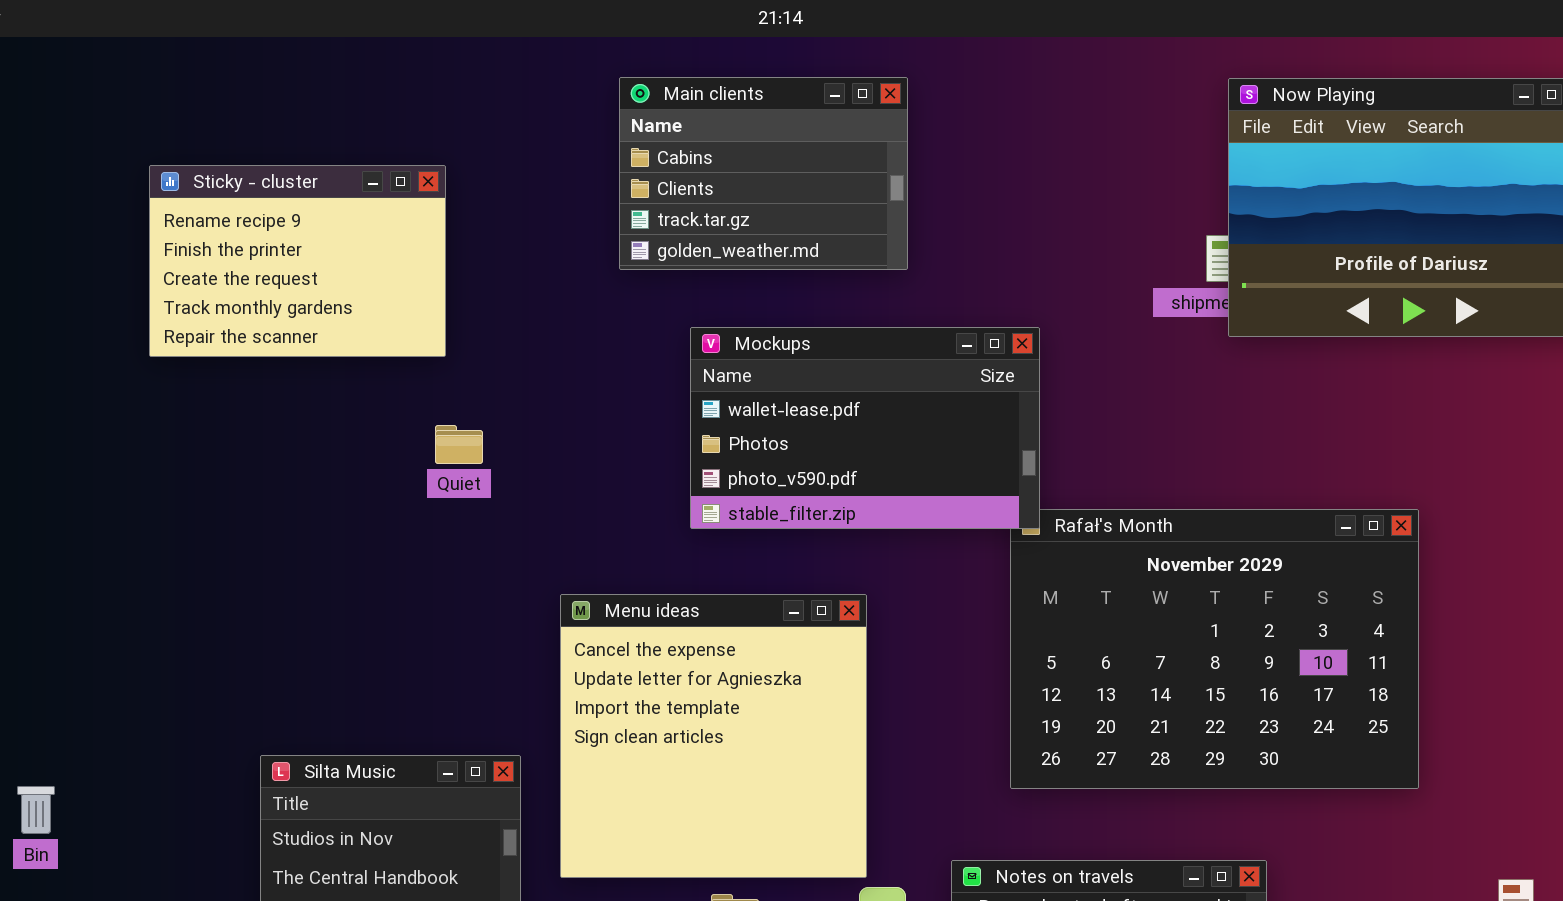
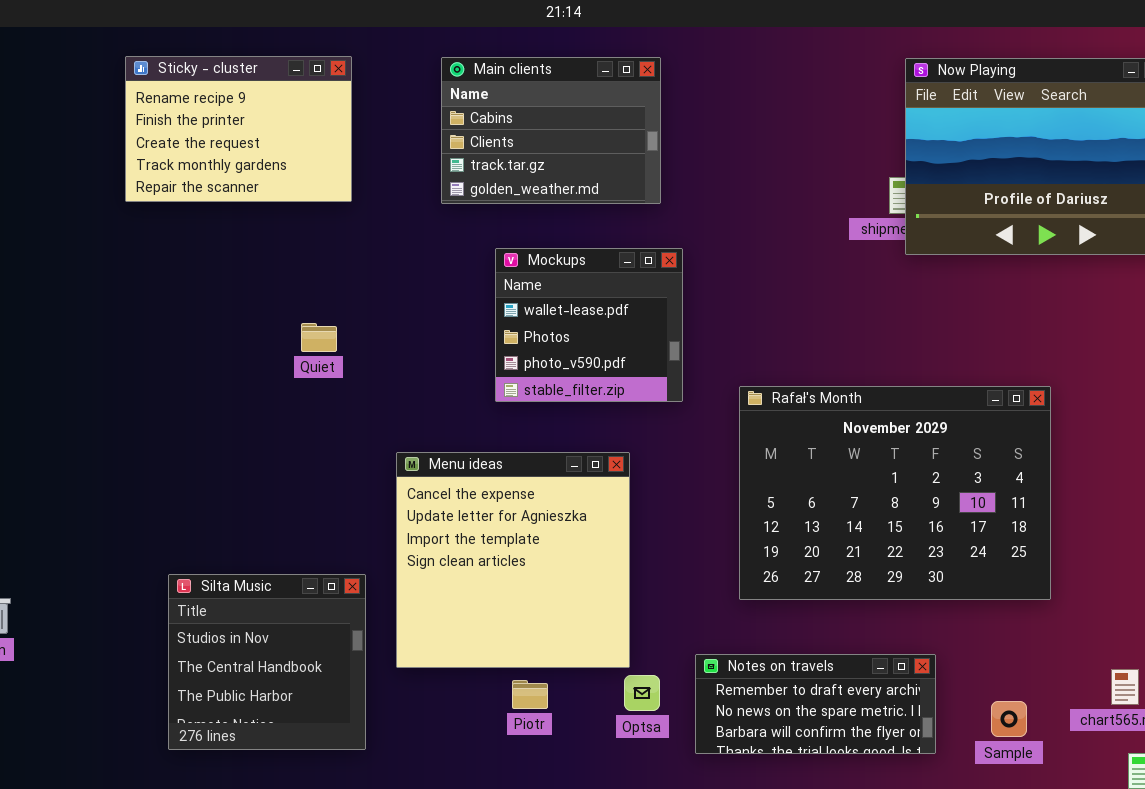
Sticky - cluster: [149,165,446,357] -> [125,56,352,202], moved
Mockups: [690,327,1040,529] -> [495,248,683,402], resized

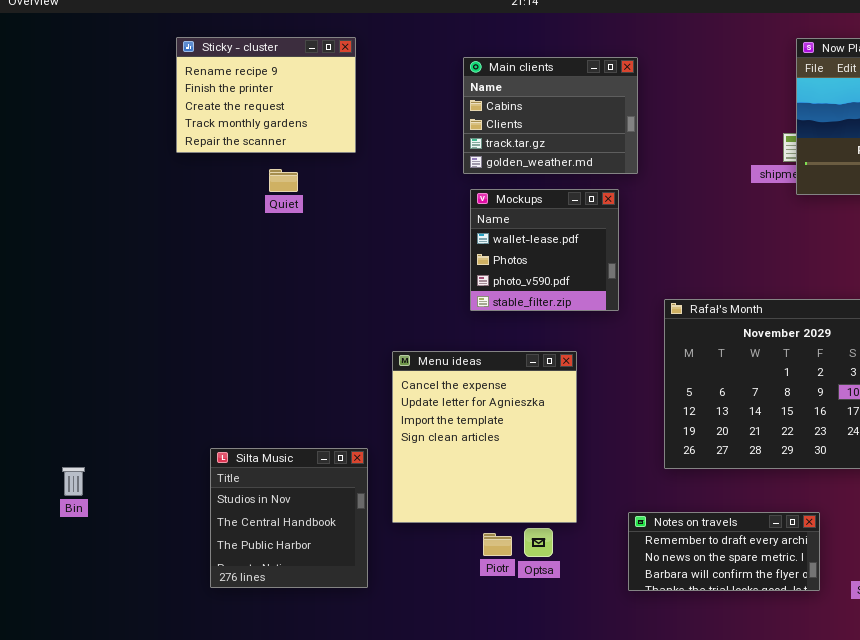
Main clients: [441,57,661,204] -> [463,57,638,174], moved
Quiet: [301,323,337,352] -> [269,169,298,192], moved
Optsa: [624,675,660,711] -> [524,528,553,557], moved

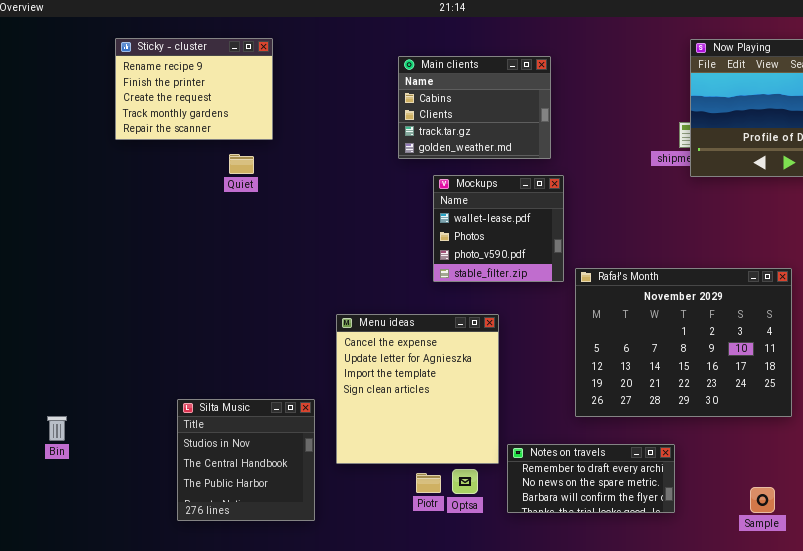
Sticky - cluster: [176,37,356,153] -> [115,38,273,140], moved
Mockups: [470,189,619,311] -> [433,175,564,282], moved
Notes on travels: [628,512,820,591] -> [507,444,675,513], moved

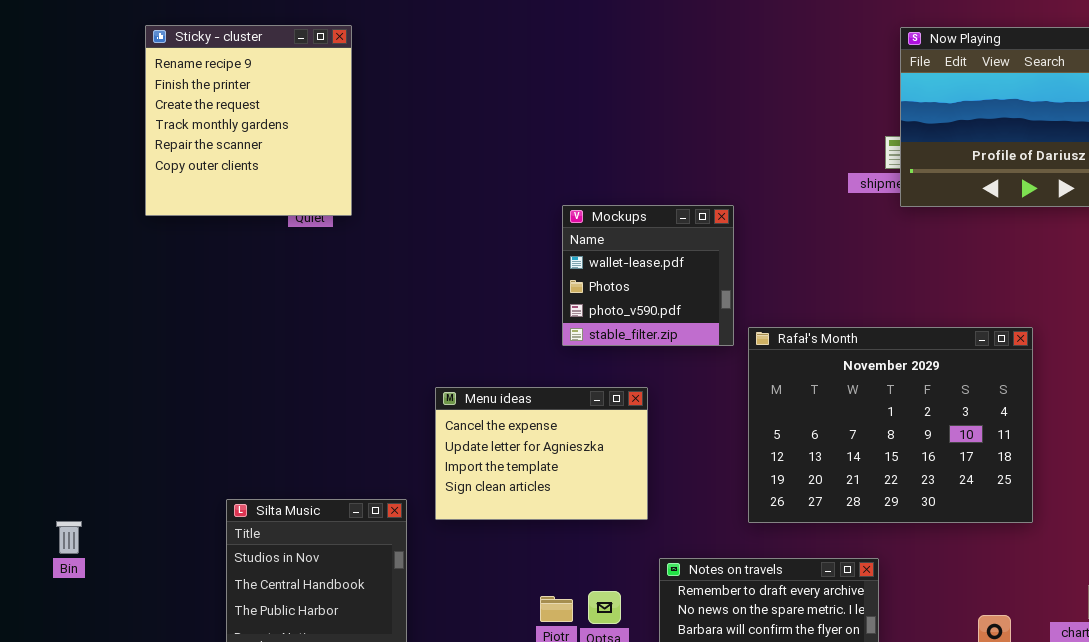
Sticky - cluster: [115,38,273,140] -> [145,25,352,216], resized
Main clients: [398,56,551,159] -> none, closed
Menu ideas: [336,314,499,464] -> [435,387,648,520], resized

